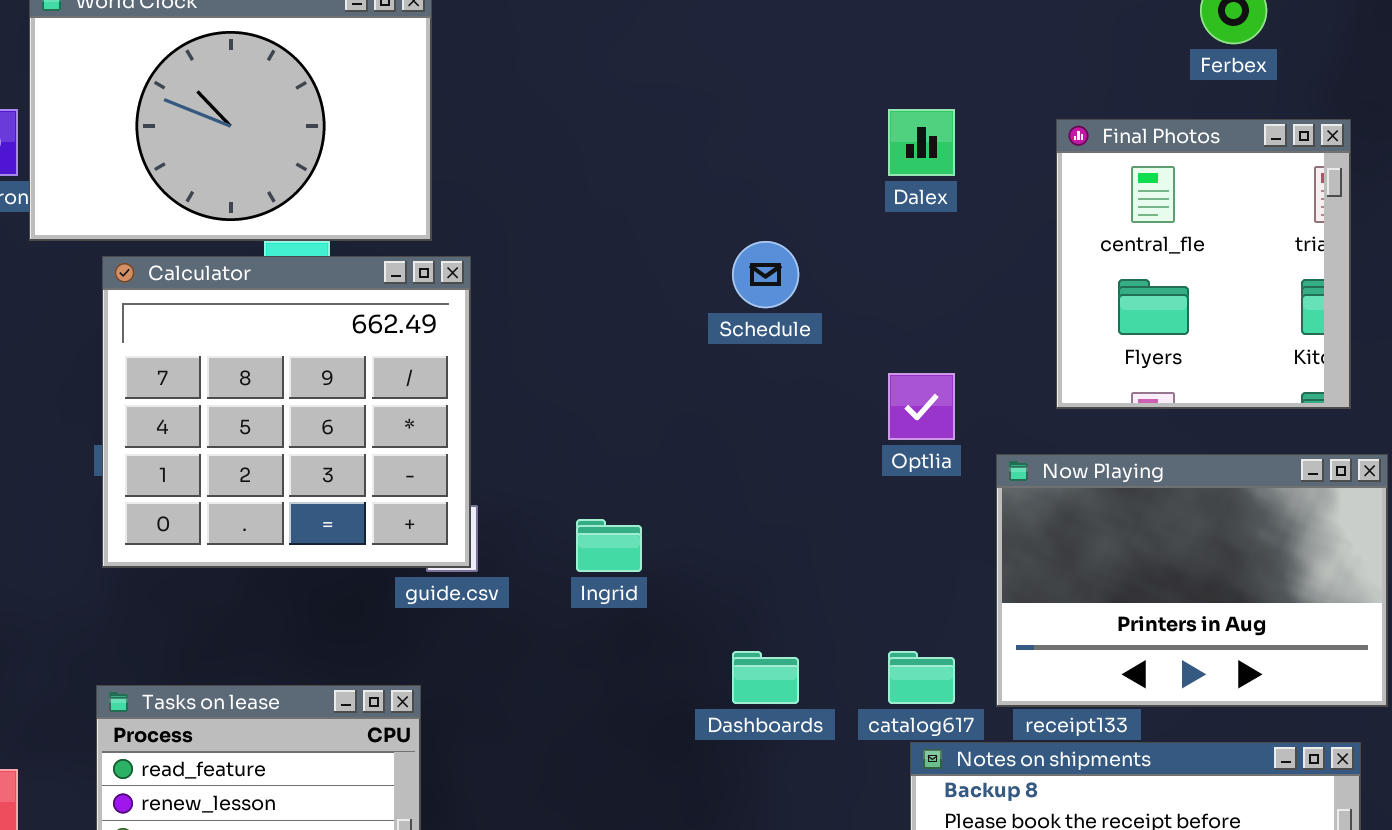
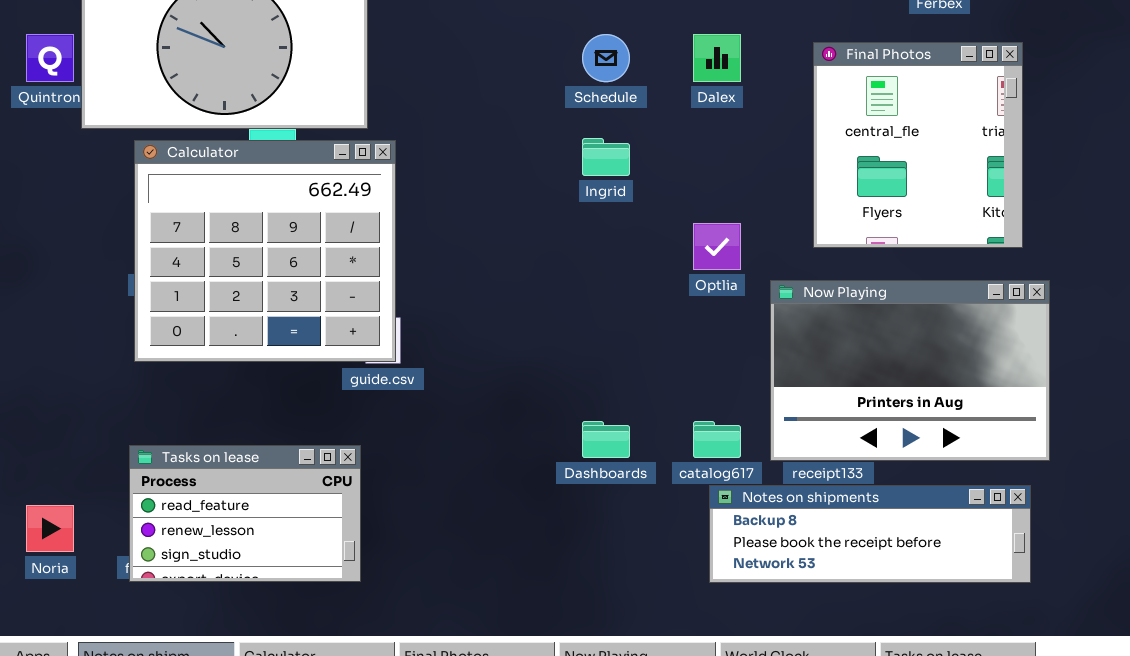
Schedule: [732,241,799,308] -> [582,34,630,82], moved
Ingrid: [576,519,642,572] -> [582,138,630,176], moved

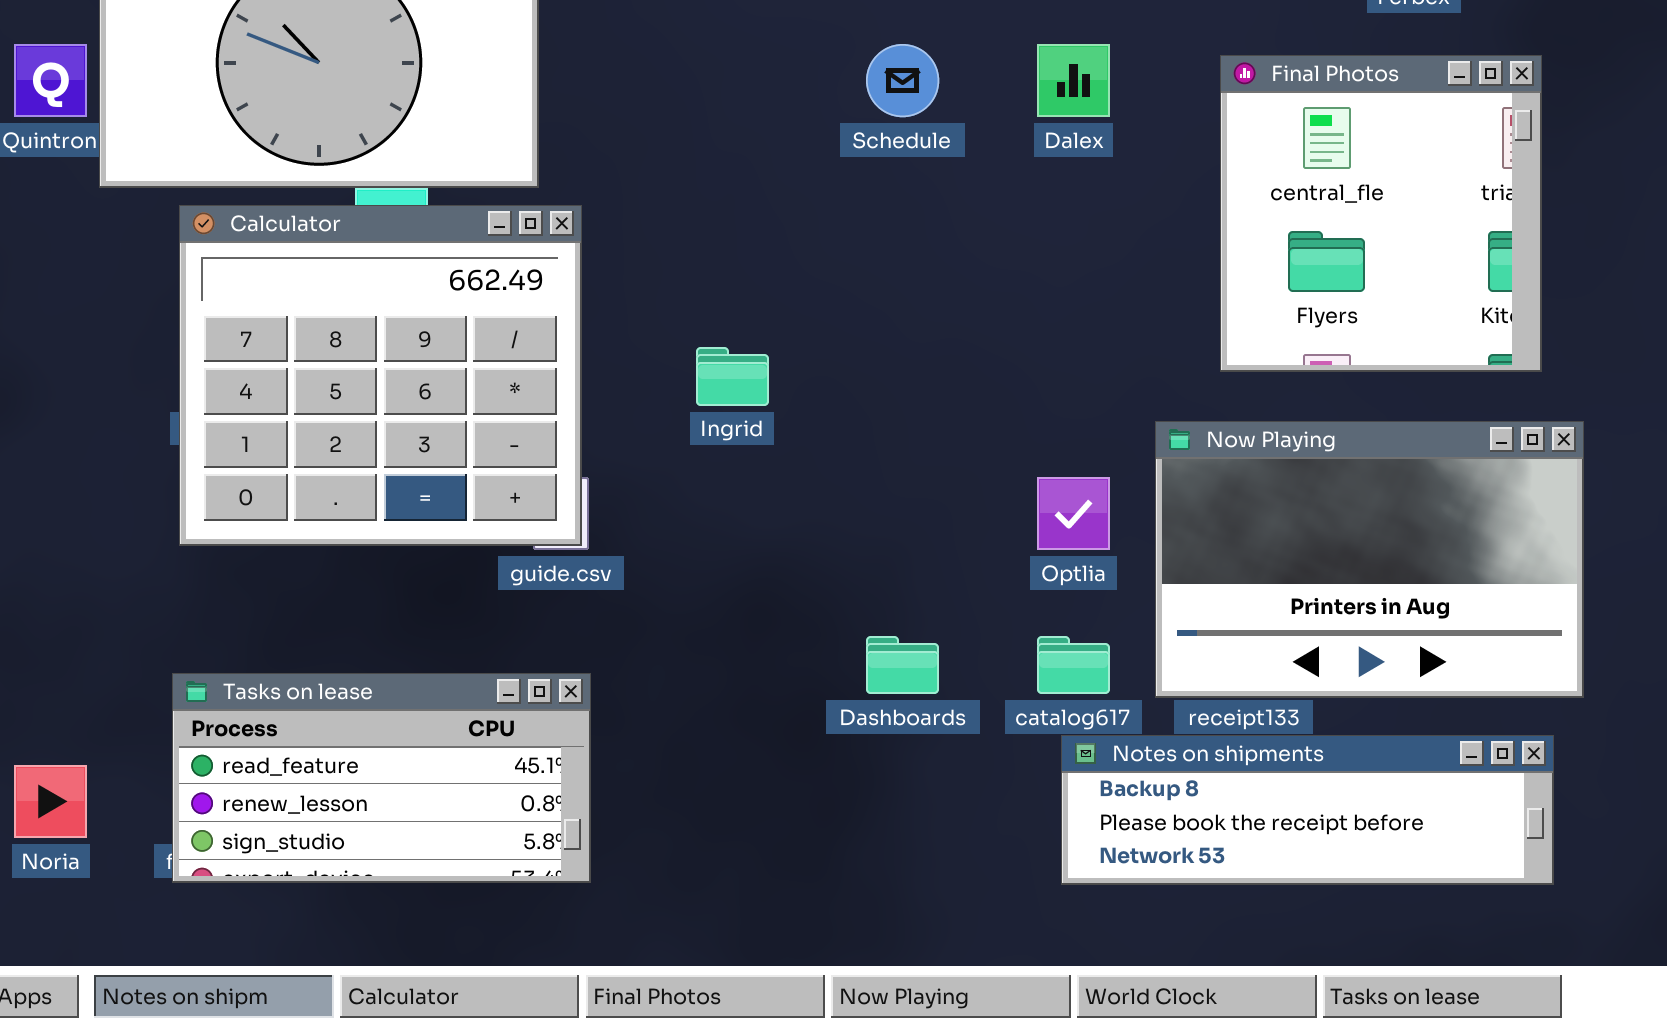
Ingrid: [582,138,630,176] -> [696,347,769,406], moved
Optlia: [693,223,741,270] -> [1037,477,1110,550], moved
Tasks on lease: [129,445,361,582] -> [172,673,591,883], resized

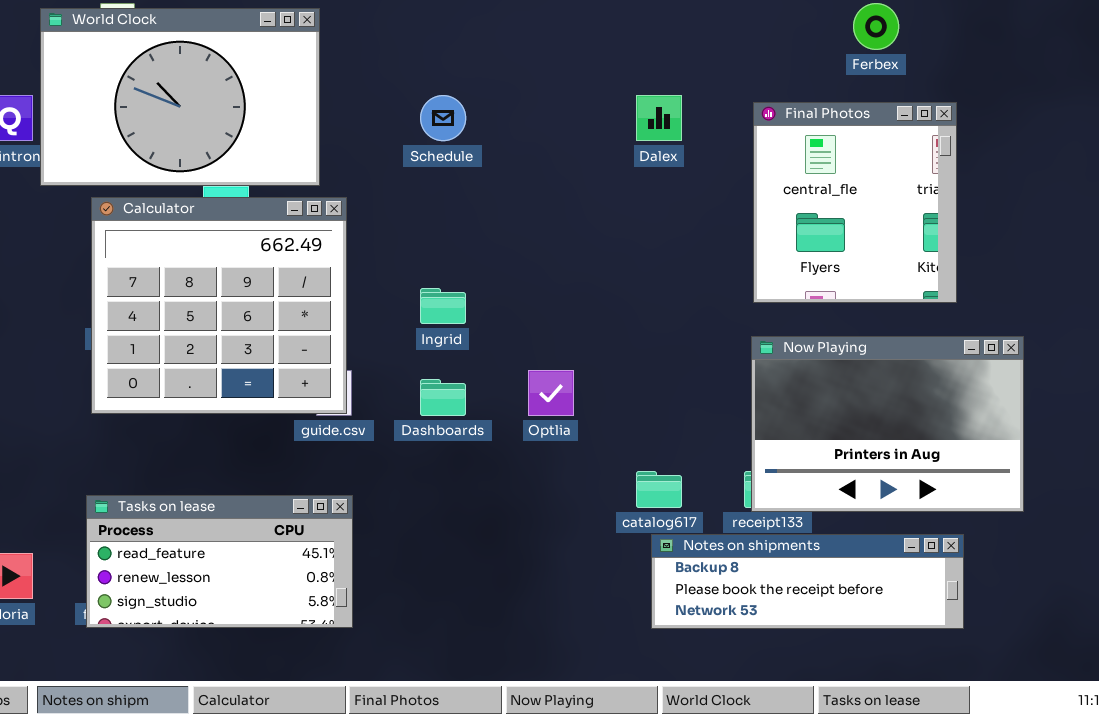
Schedule: [866,44,939,117] -> [420,95,466,141], moved
Now Playing: [1155,421,1584,698] -> [751,336,1024,512], moved
Optlia: [1037,477,1110,550] -> [528,370,574,416], moved
Dashboards: [866,636,939,694] -> [420,379,466,416], moved

